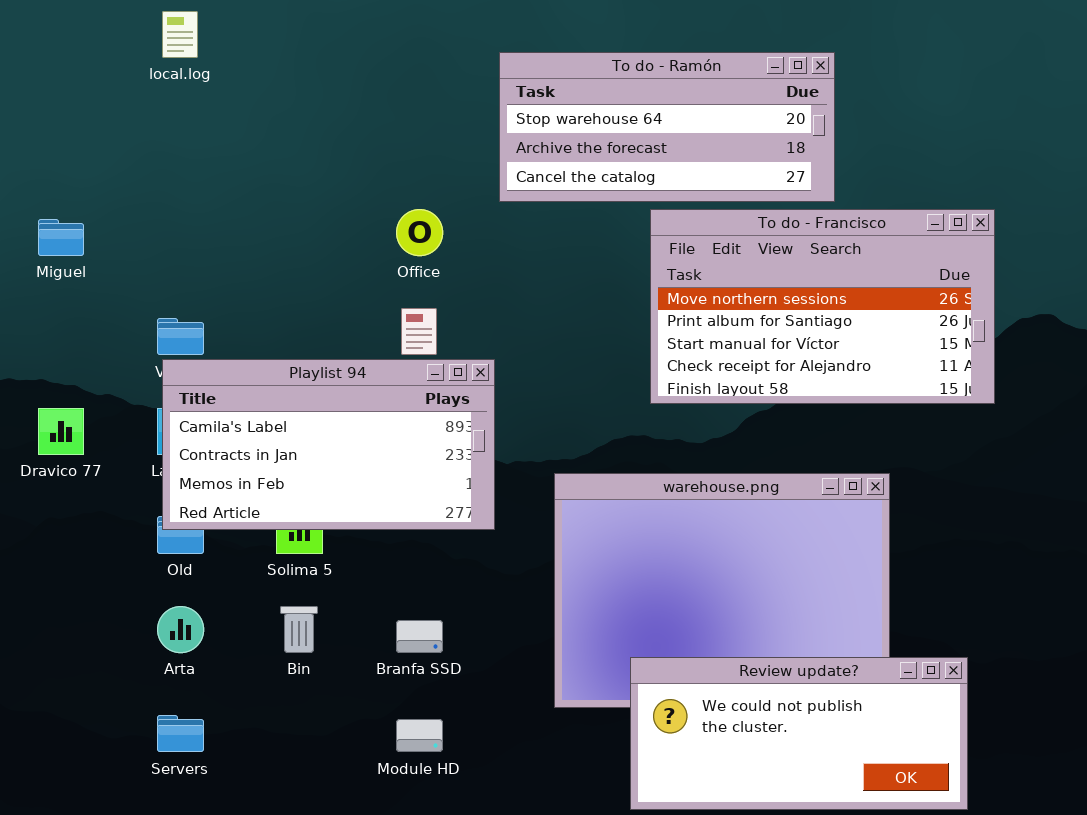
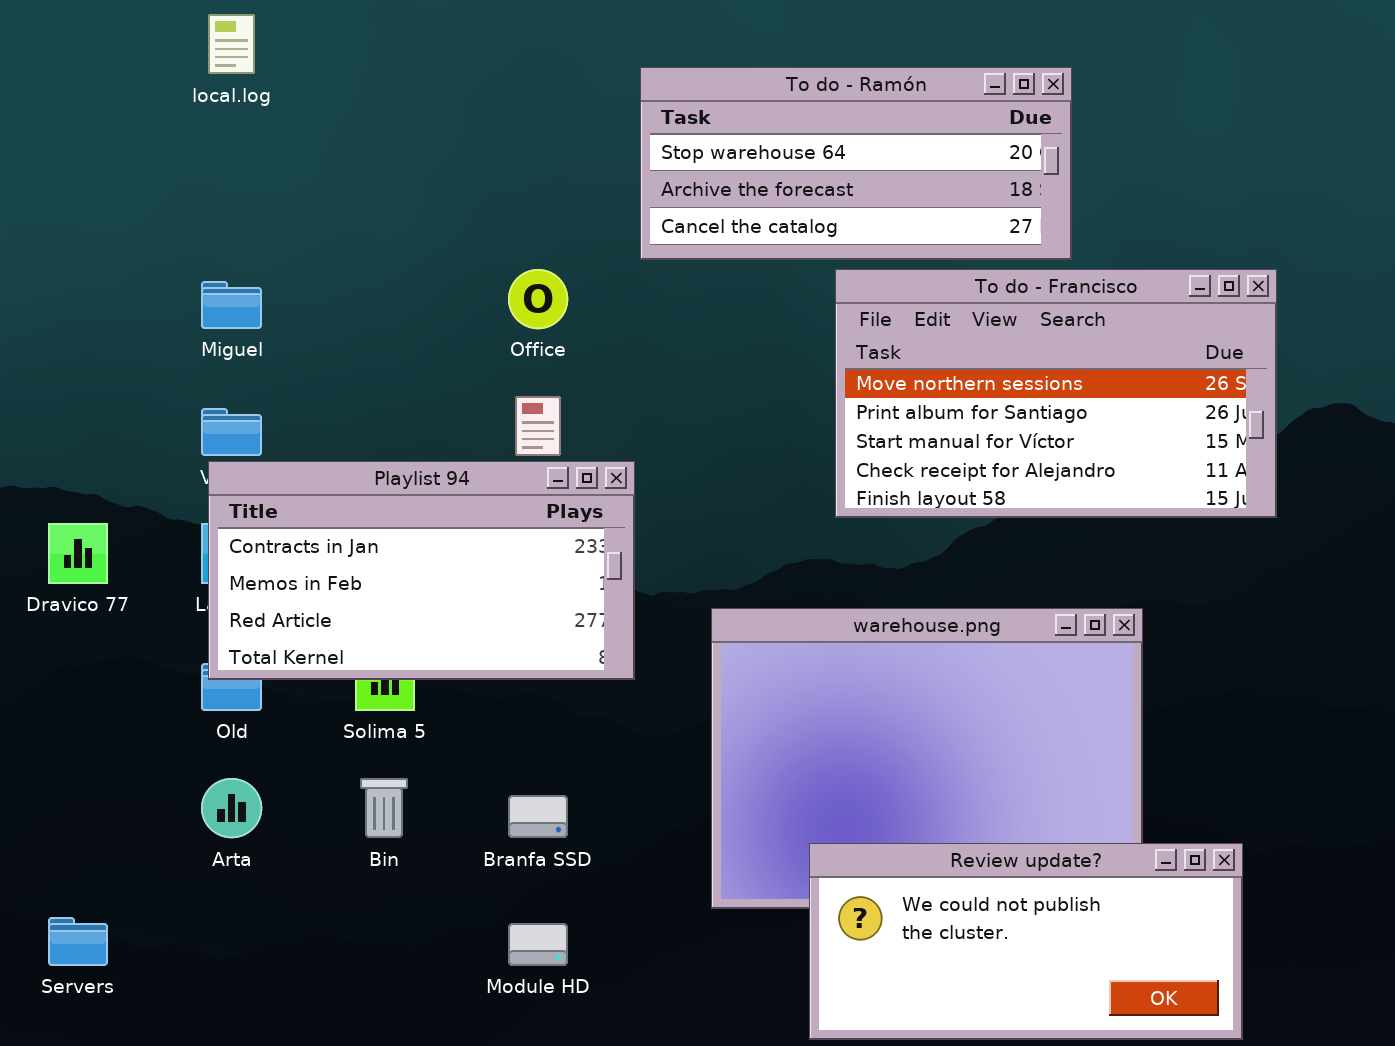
Miguel: [38,219,84,256] -> [201,281,262,329], moved
Playlist 94: [162,359,495,530] -> [208,461,635,680], scrolled down 1 row
Servers: [157,715,204,752] -> [48,917,108,966], moved

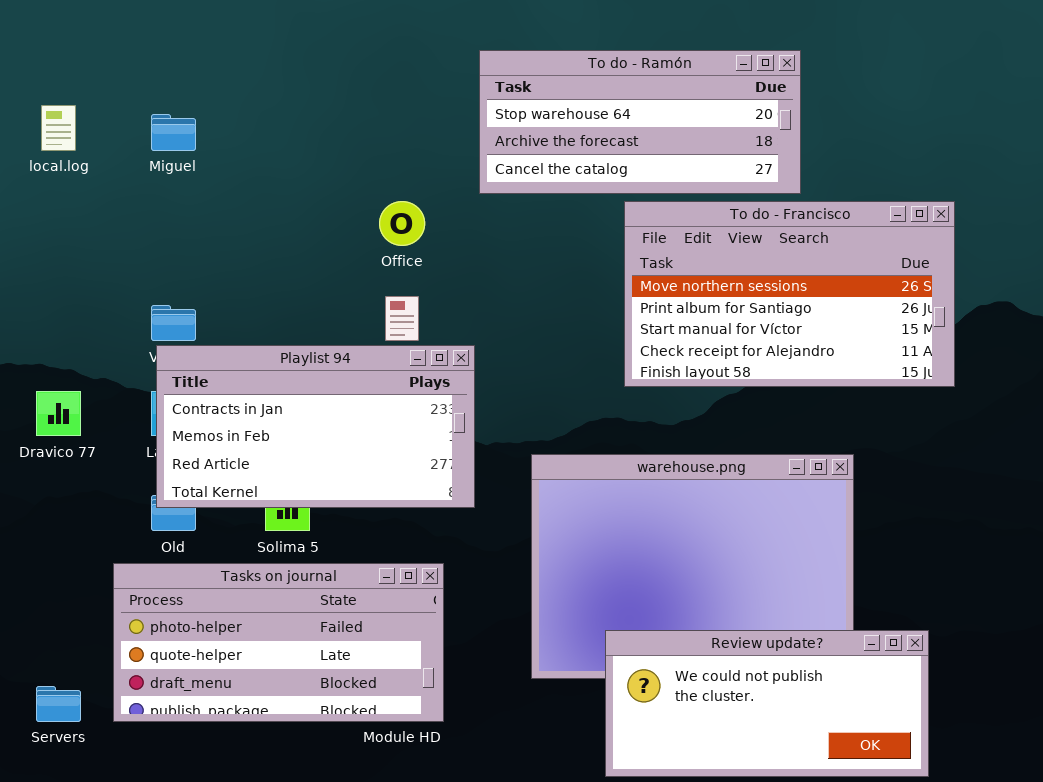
local.log: [208,14,255,74] -> [41,105,76,151], moved
Miguel: [201,281,262,329] -> [151,114,196,151], moved
Tasks on journal: none -> [113,563,444,722], opened

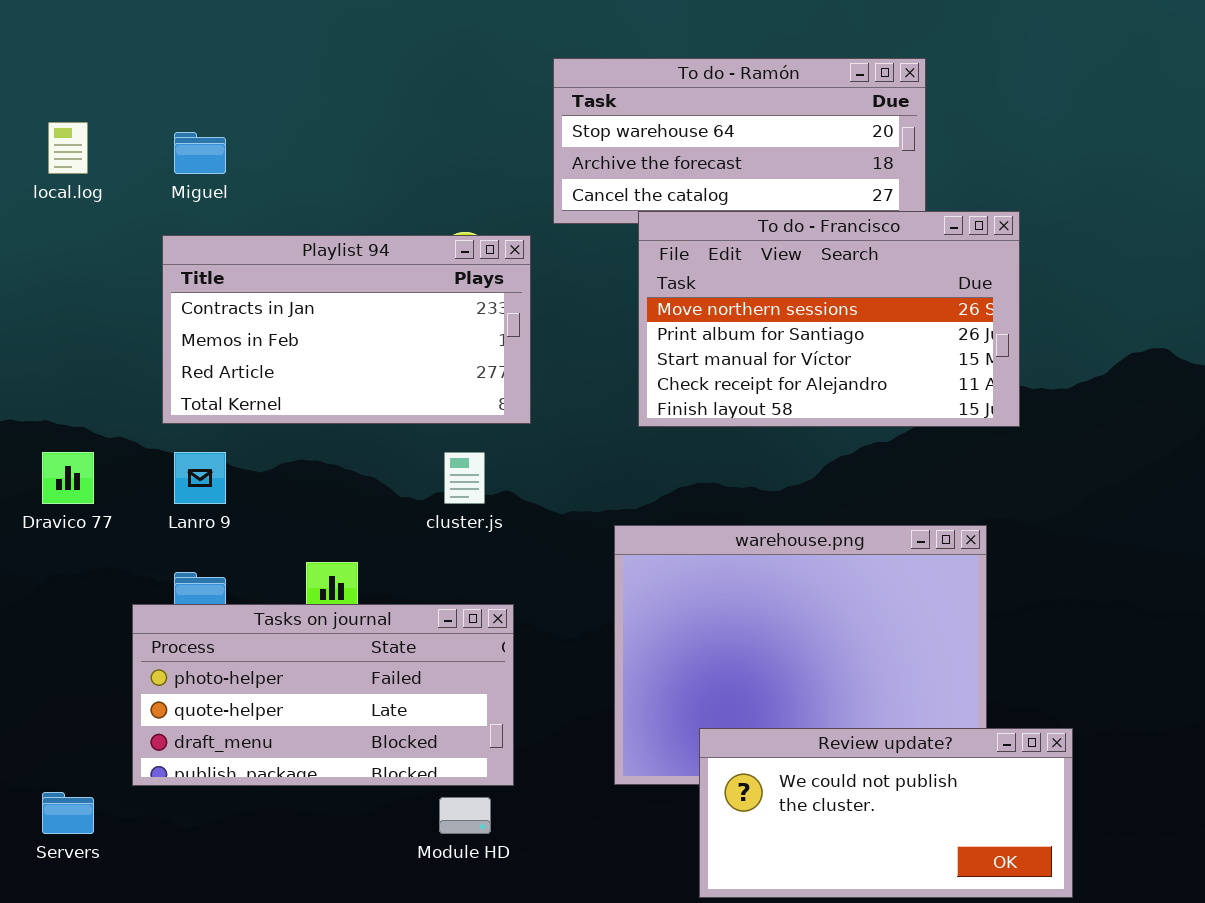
To do - Francisco: [624,201,955,387] -> [638,211,1020,427], moved
Playlist 94: [156,345,475,508] -> [162,235,531,424], moved
Tasks on journal: [113,563,444,722] -> [132,604,514,786], moved

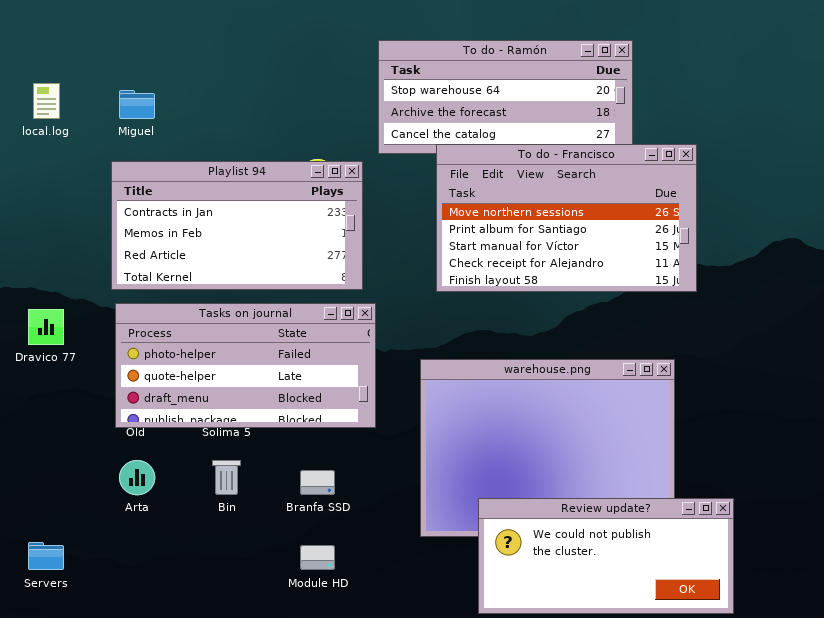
Tasks on journal: [132,604,514,786] -> [115,303,376,428], moved

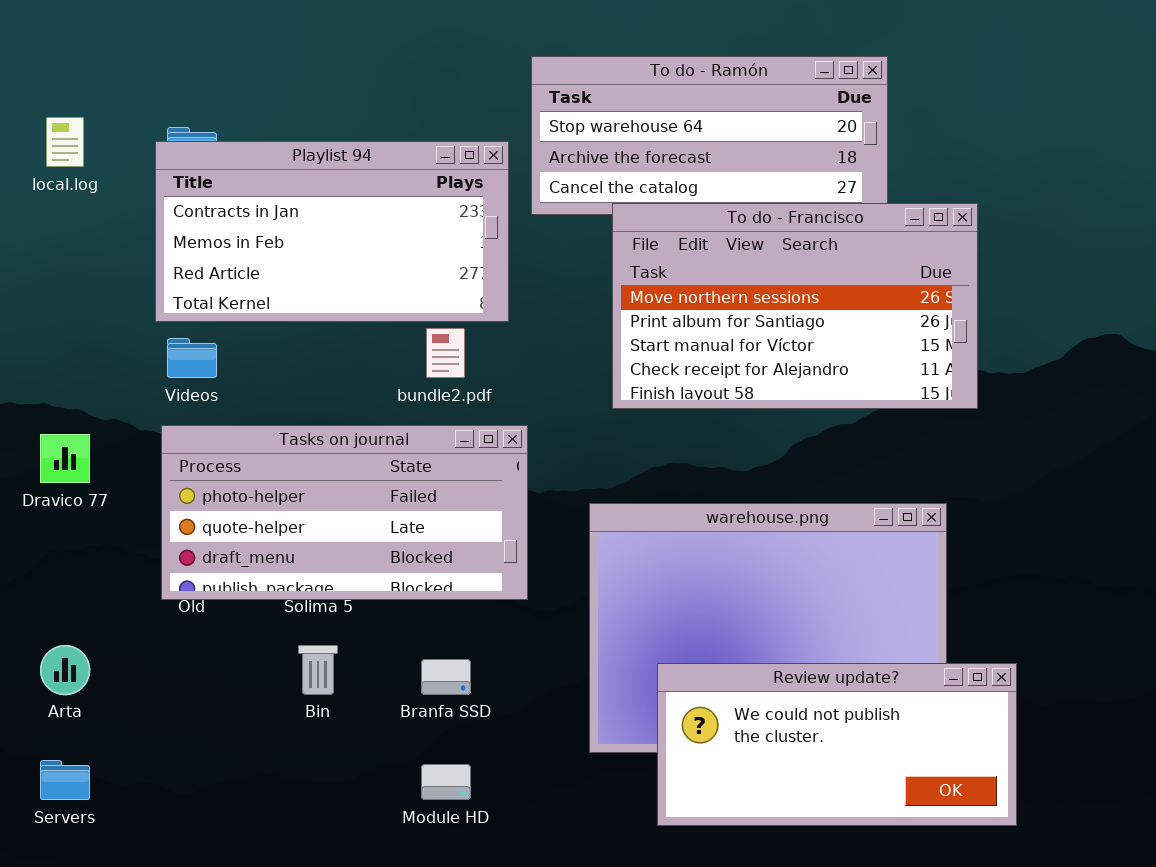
Playlist 94: [111,161,363,290] -> [155,141,509,322], moved
Arta: [119,460,155,495] -> [40,645,90,695], moved
Review update?: [478,498,734,614] -> [657,663,1017,826], moved

